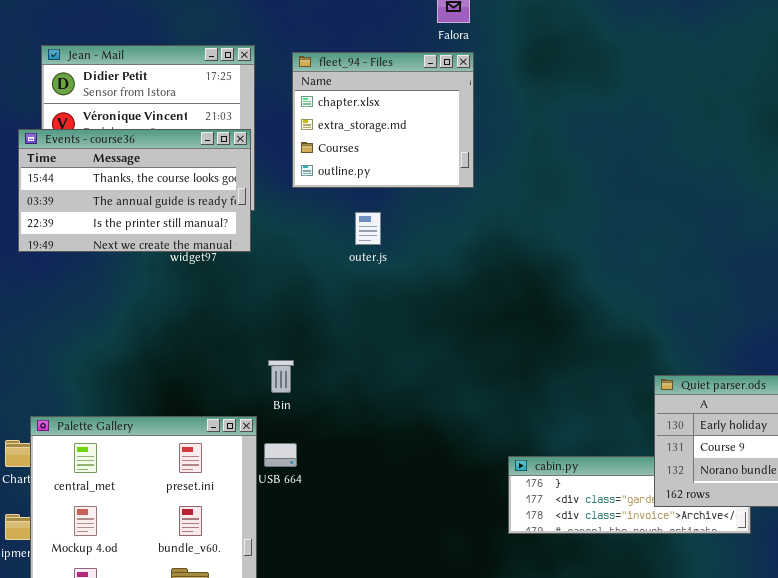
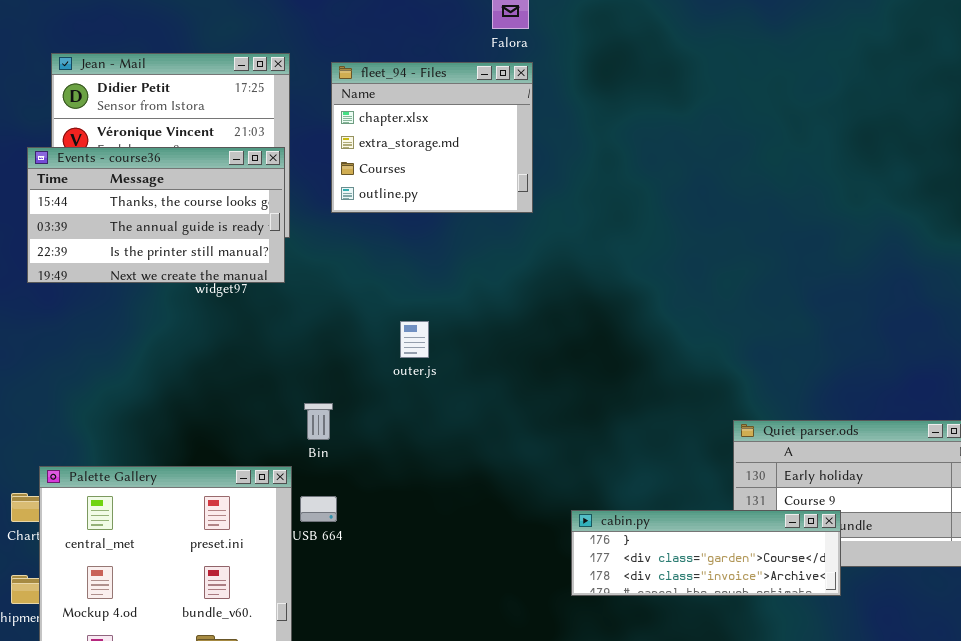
outer.js: [355,212,381,245] -> [400,321,429,358], moved
cabin.py: [508,456,751,534] -> [571,510,841,596], raised

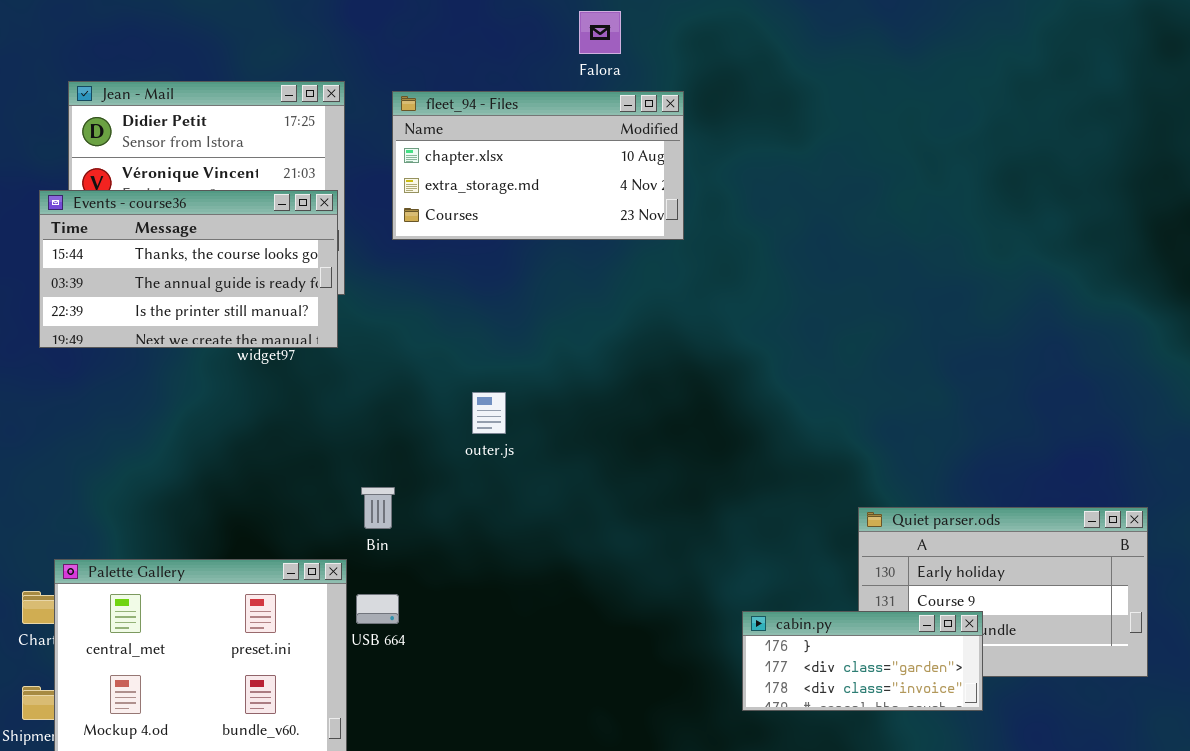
fleet_94 - Files: [331,62,533,213] -> [392,91,684,240], resized
cabin.py: [571,510,841,596] -> [742,611,983,711], resized

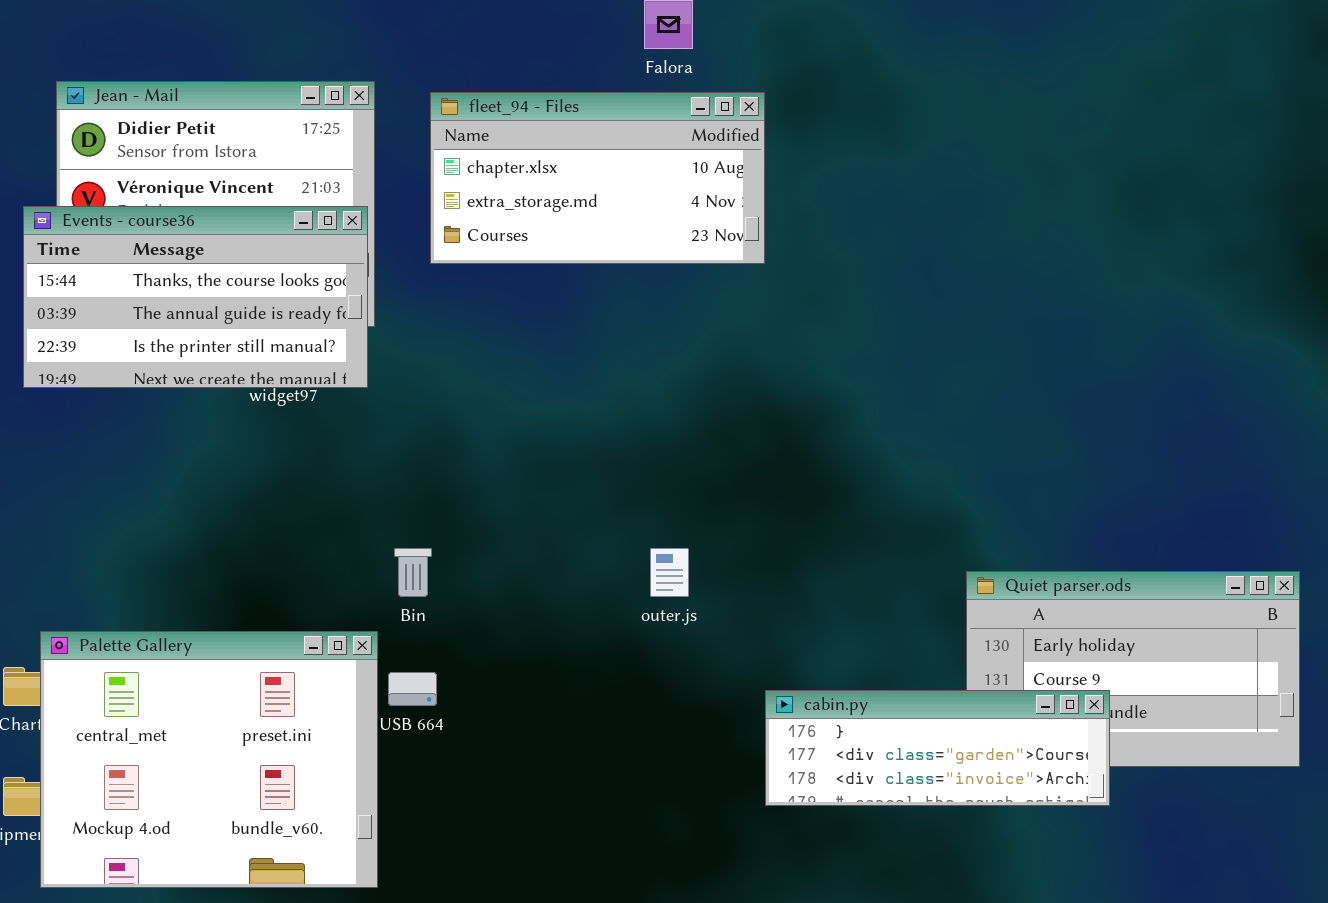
outer.js: [472,392,506,434] -> [650,548,689,597], moved
cabin.py: [742,611,983,711] -> [765,690,1110,806], resized

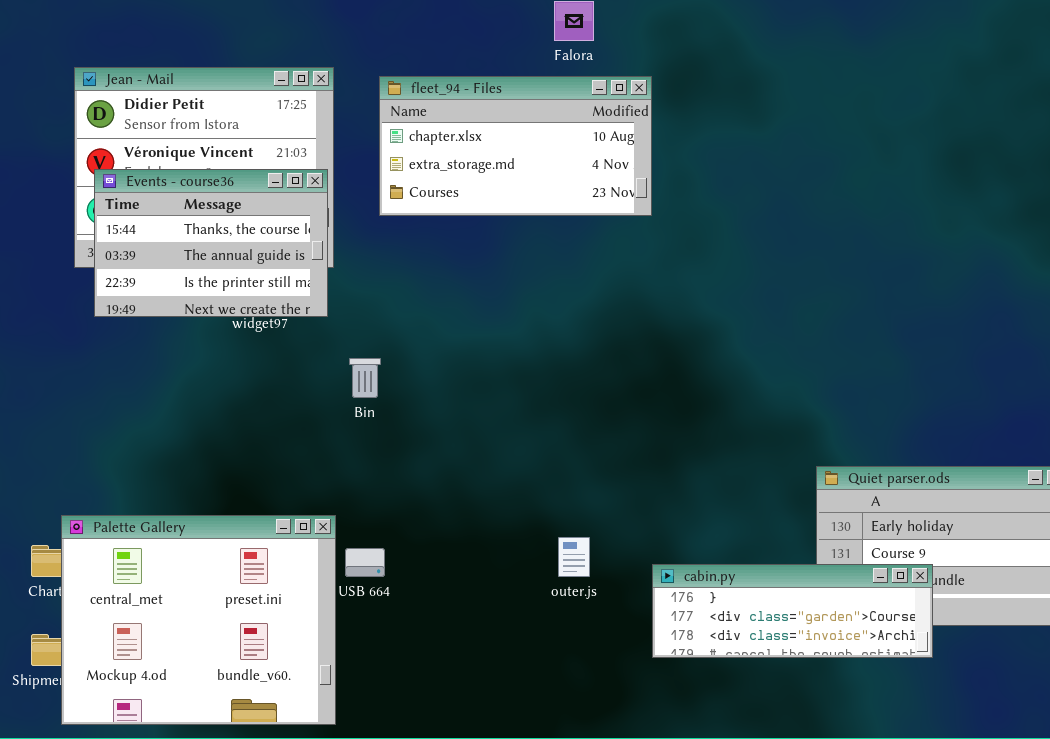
Events - course36: [23,206,368,388] -> [94,169,328,317], resized
Bin: [394,548,432,597] -> [349,358,381,398], moved
outer.js: [650,548,689,597] -> [558,537,590,577], moved

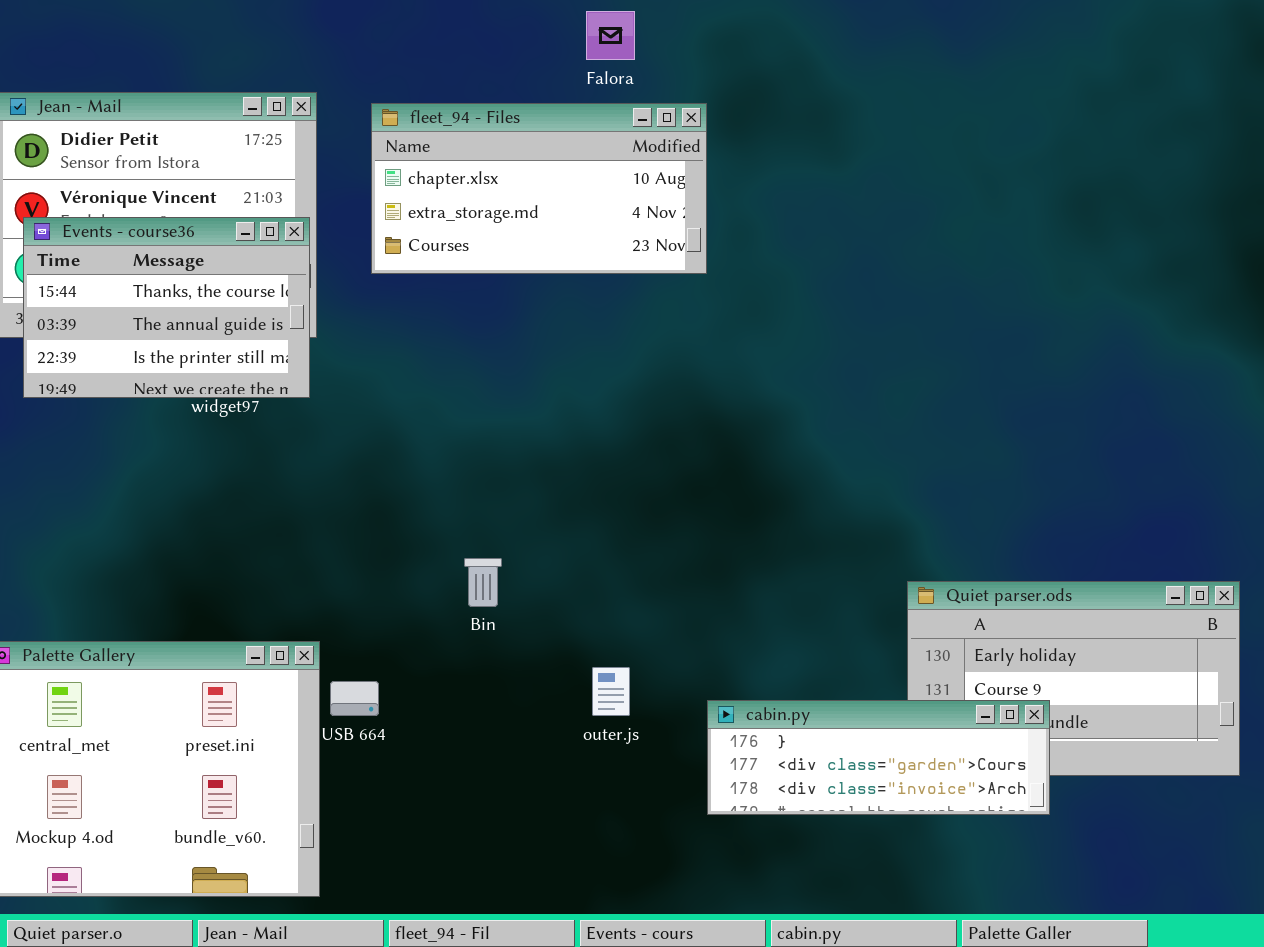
Bin: [349,358,381,398] -> [464,558,502,607], moved

